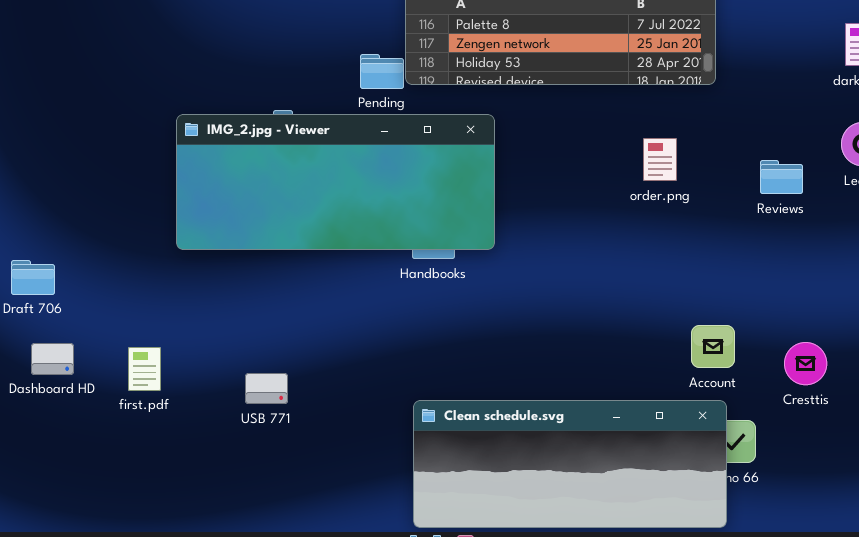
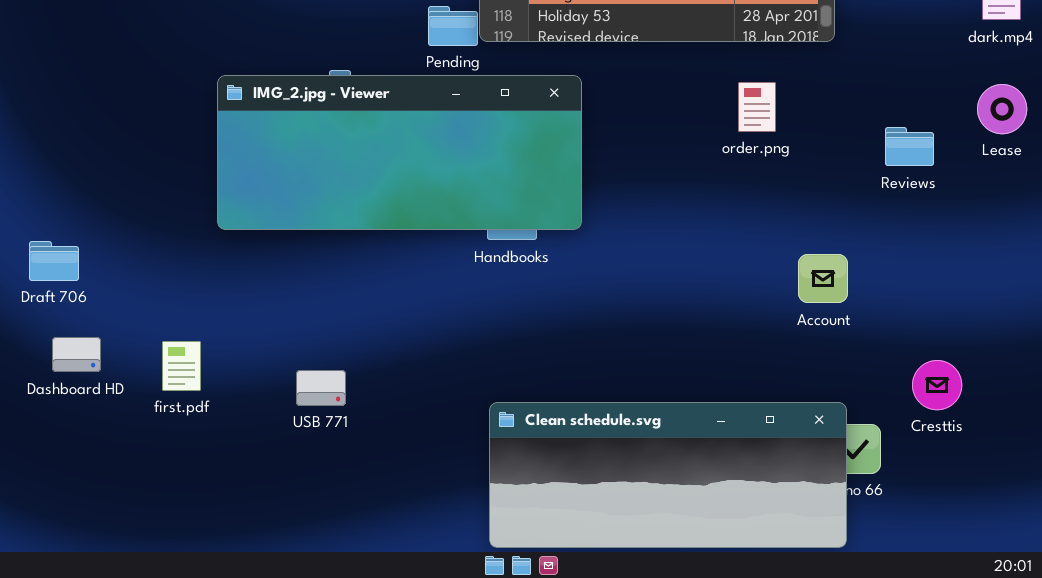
order.png: [643,138,677,181] -> [738,82,776,132], moved
Account: [691,325,735,368] -> [798,254,848,303], moved
Cresttis: [784,342,827,385] -> [912,360,962,410], moved

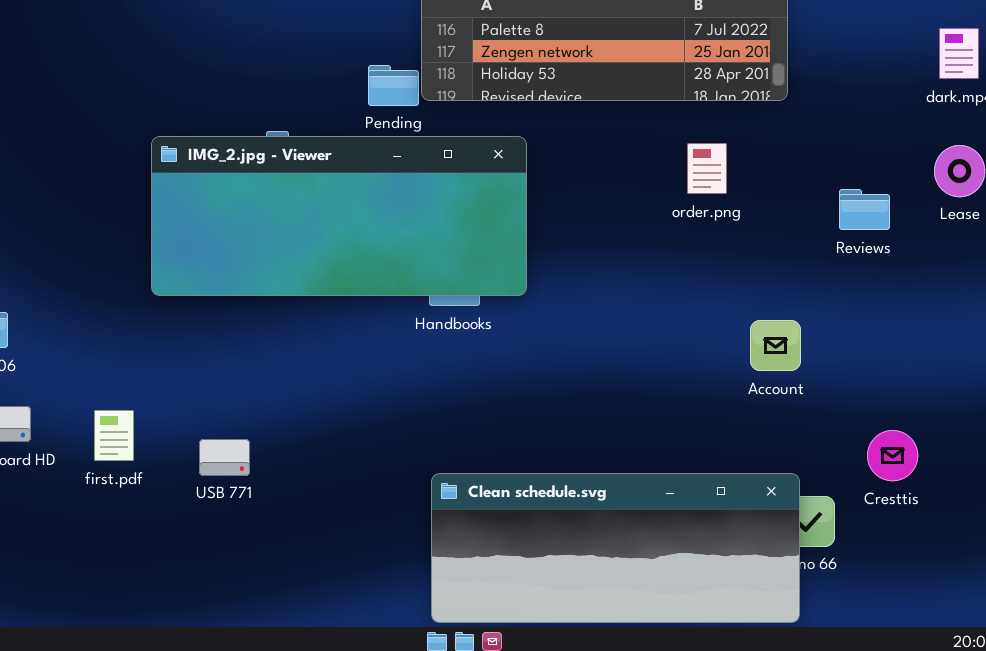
USB 771: [296,370,346,406] -> [199,439,250,476], moved

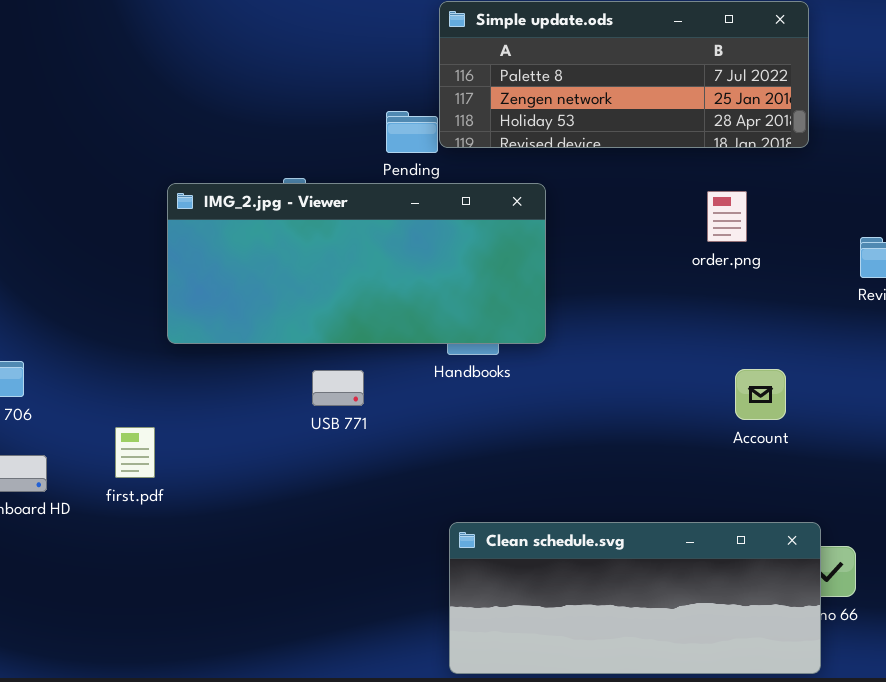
Account: [750,320,801,371] -> [735,369,786,420], moved
first.pdf: [94,410,134,461] -> [115,427,155,478], moved
USB 771: [199,439,250,476] -> [312,370,364,406], moved

